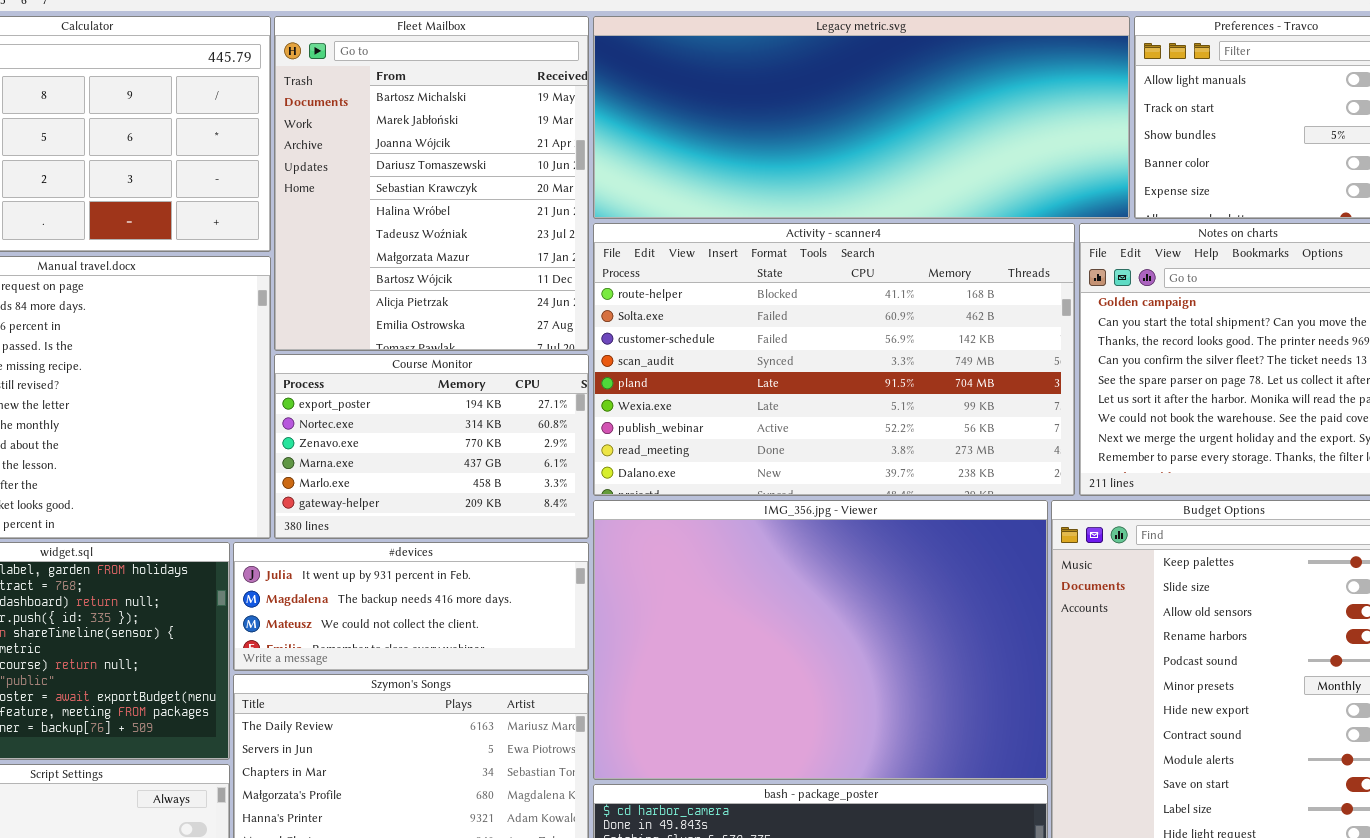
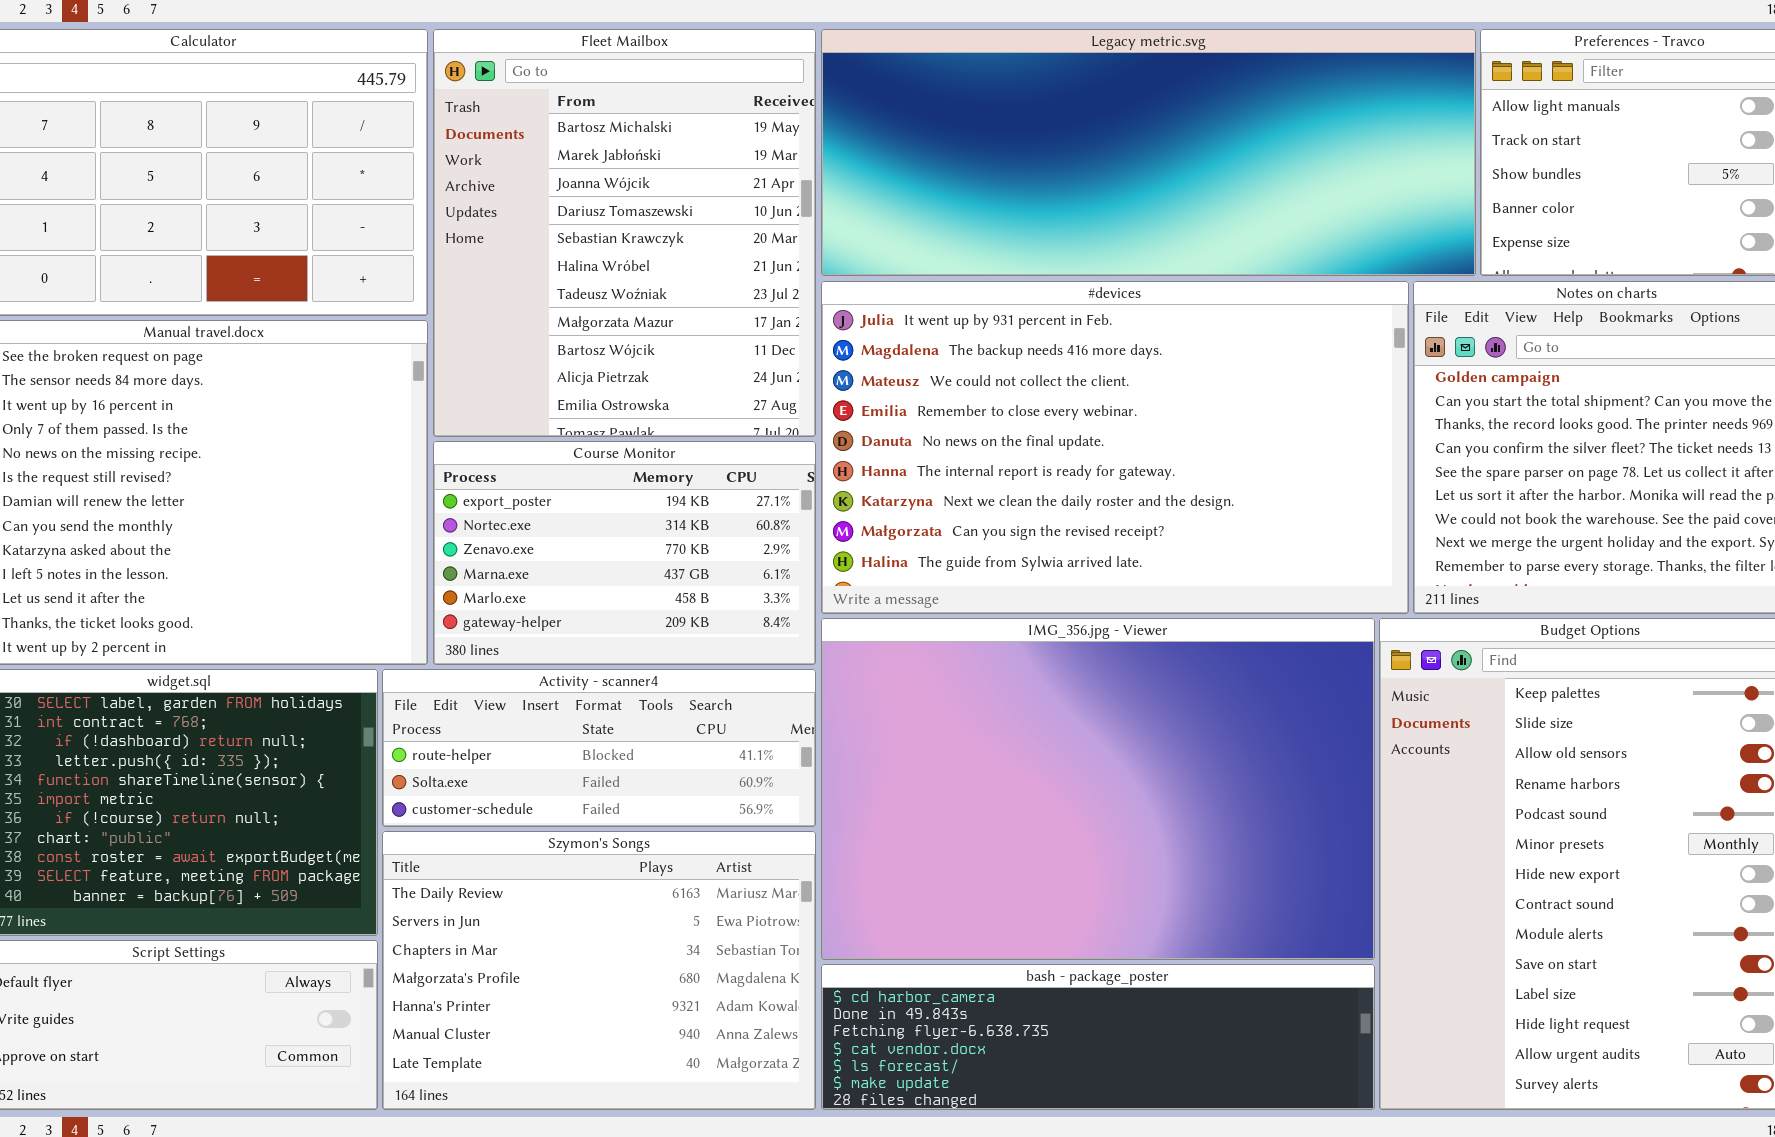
Activity - scanner4: [593,223,1075,496] -> [382,669,816,827], moved, resized
#devices: [233,542,589,671] -> [821,281,1409,614], moved, resized

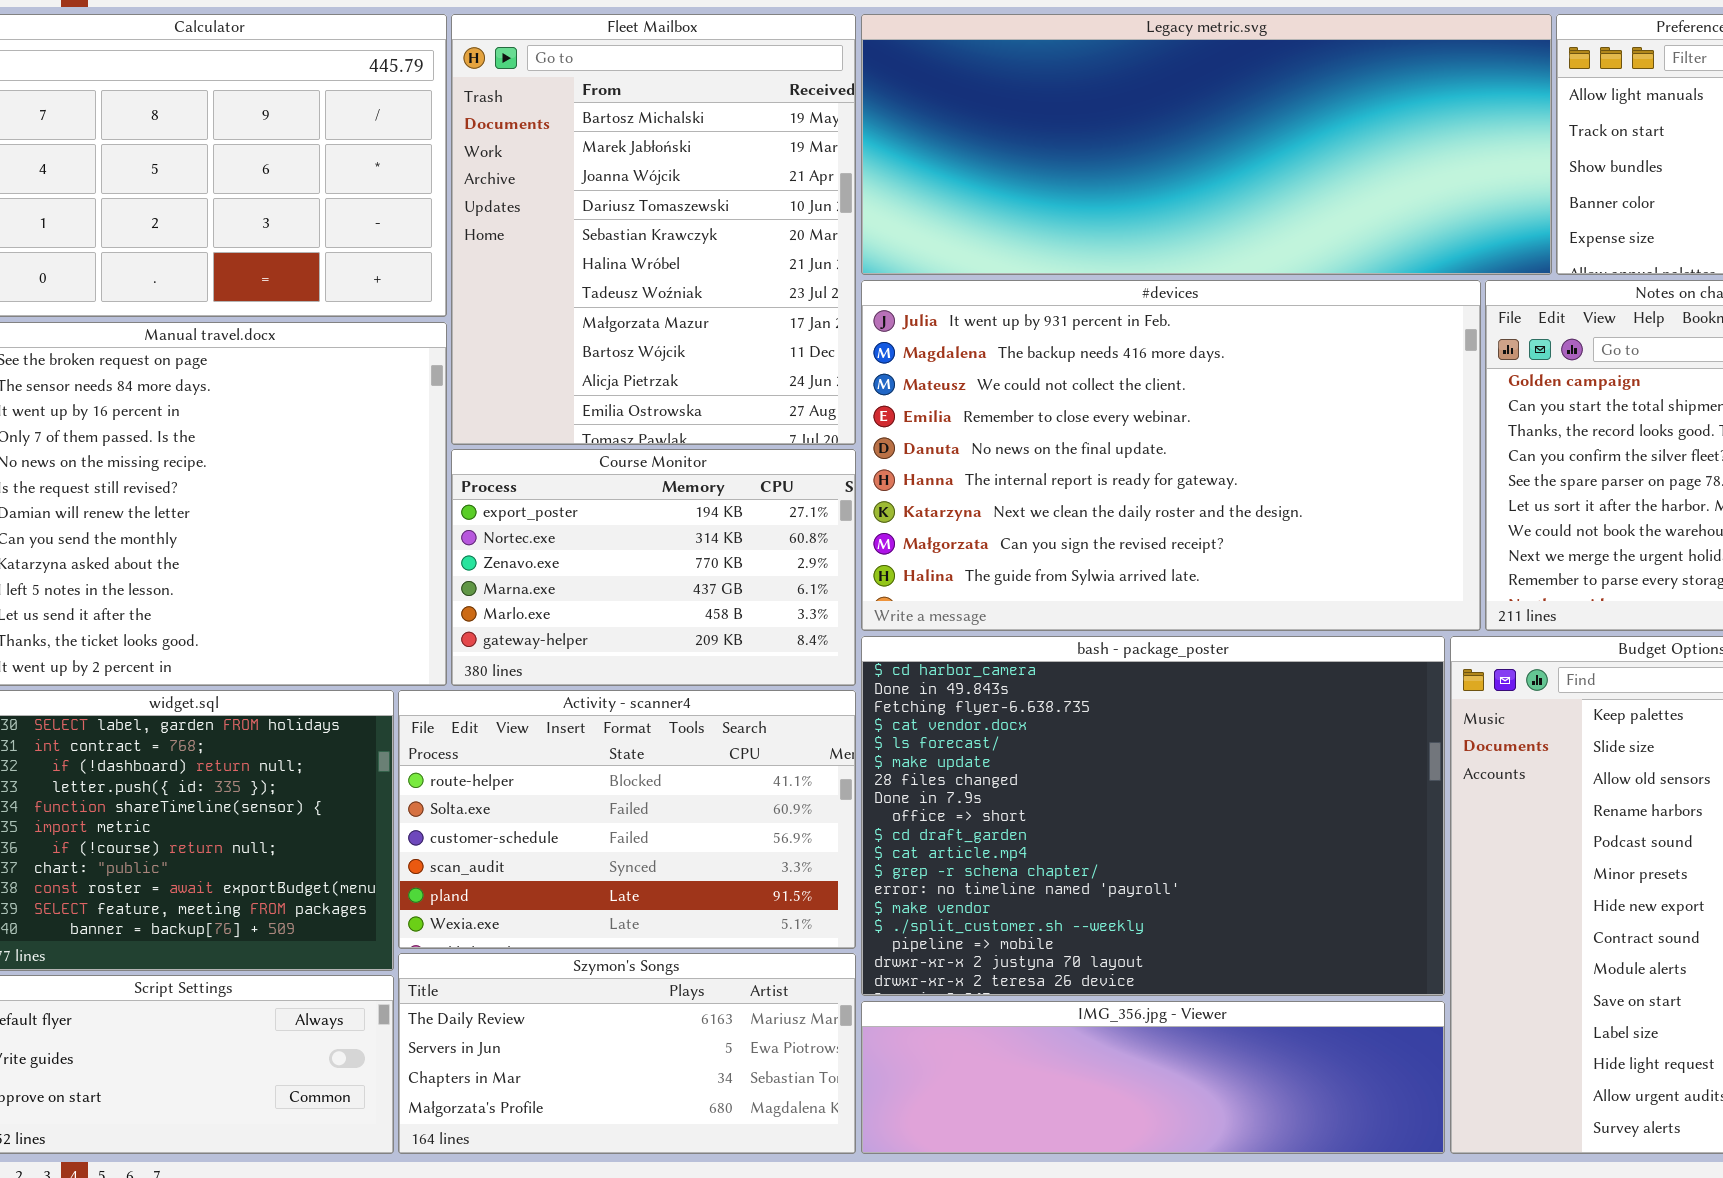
IMG_356.jpg - Viewer: [821,618,1375,960] -> [861,1001,1445,1154], moved, resized
Activity - scanner4: [382,669,816,827] -> [398,690,856,949], resized
Szymon's Songs: [382,831,816,1110] -> [398,953,856,1154], resized
bash - package_poster: [821,964,1375,1110] -> [861,636,1445,996], moved, resized

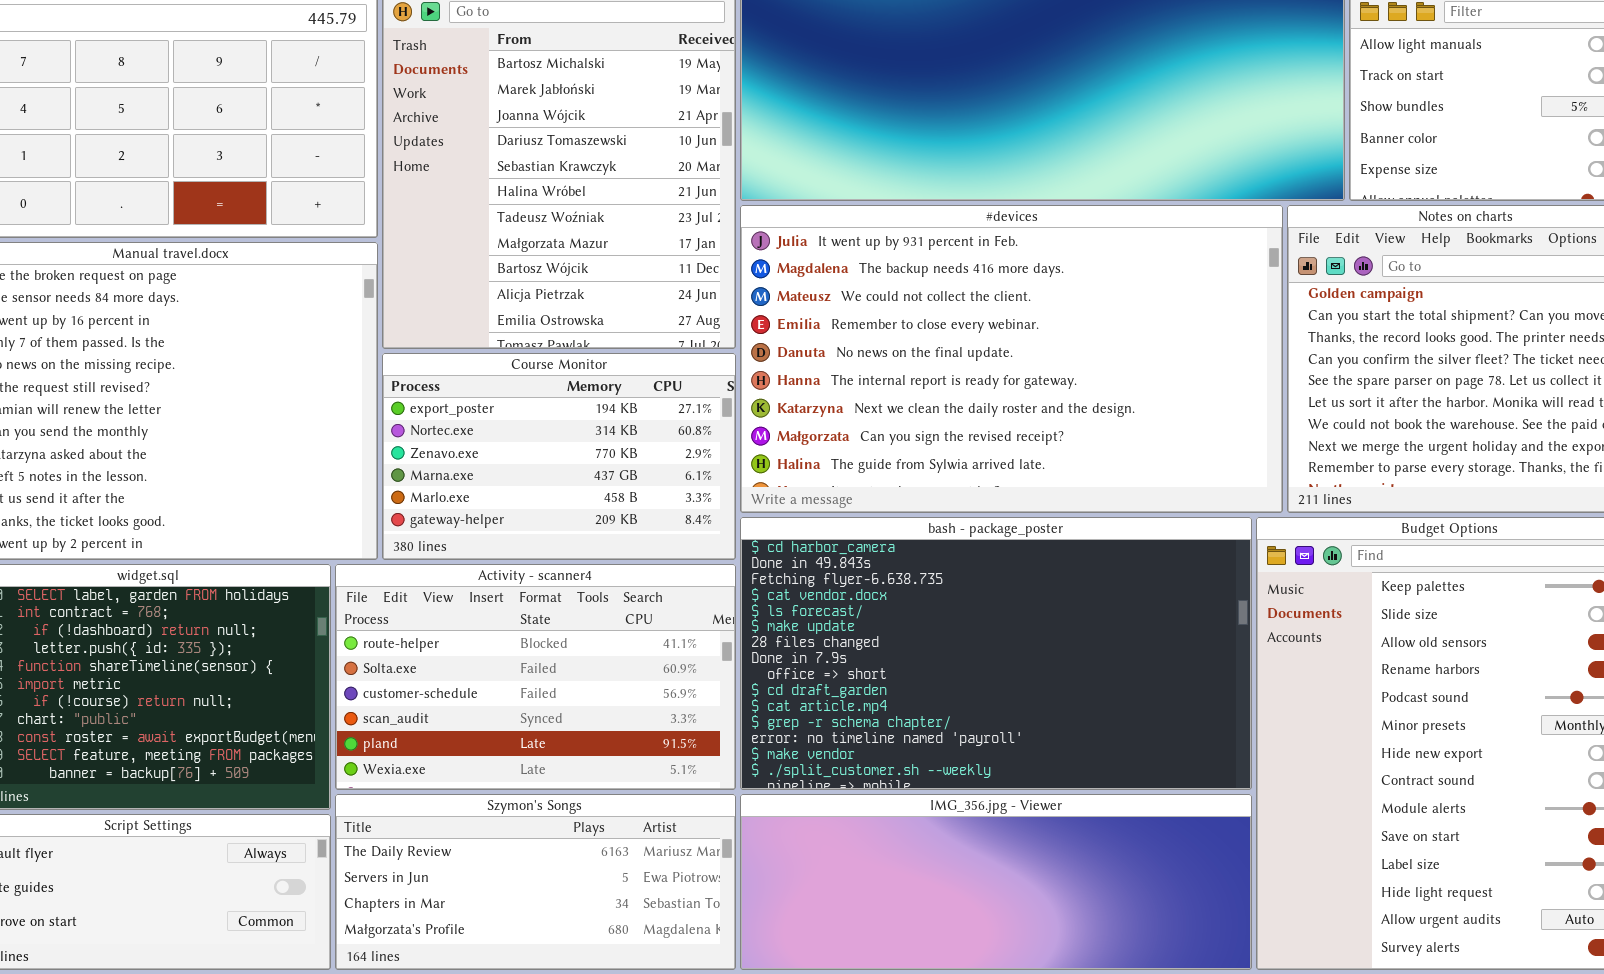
bash - package_poster: [861,636,1445,996] -> [740,517,1252,790], resized
IMG_356.jpg - Viewer: [861,1001,1445,1154] -> [740,794,1252,970], resized

